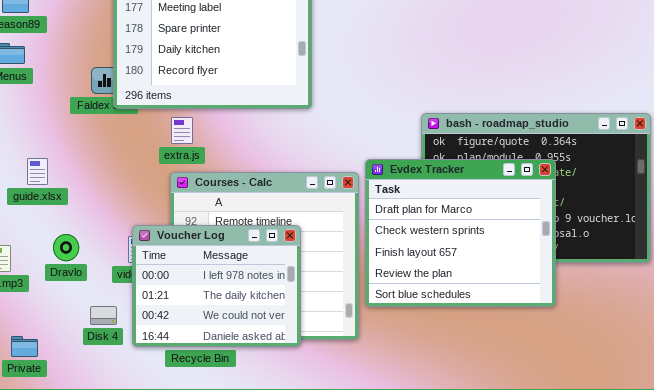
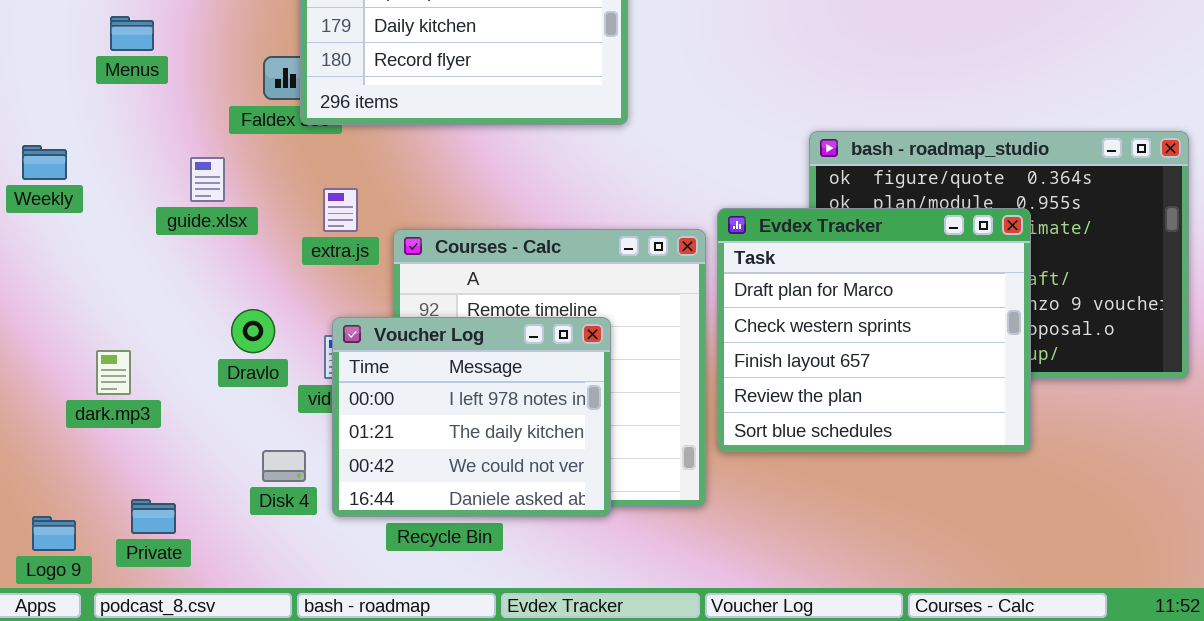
extra.js: [171,117,193,144] -> [323,188,358,232], moved
guide.xlsx: [27,158,48,185] -> [190,157,225,202], moved
Dravlo: [53,234,79,261] -> [231,309,275,353], moved

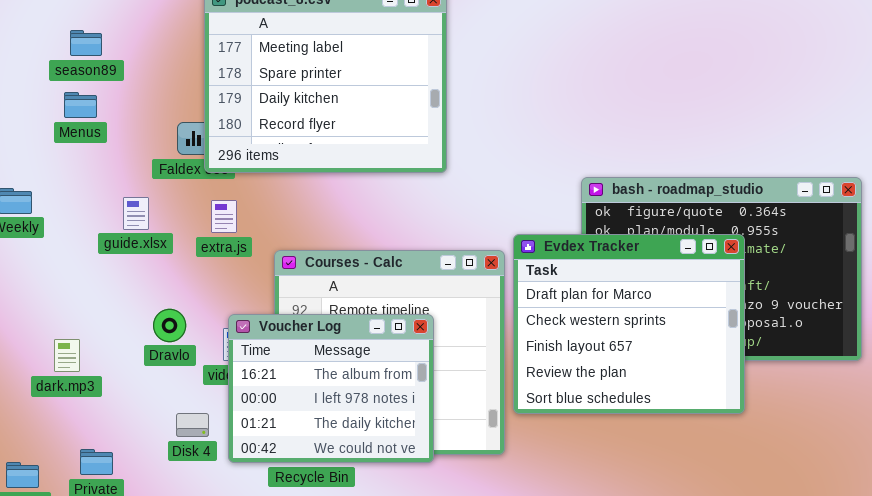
extra.js: [323,188,358,232] -> [211,200,237,233], moved
Voucher Log: [332,317,611,517] -> [228,314,434,463], scrolled up 1 row

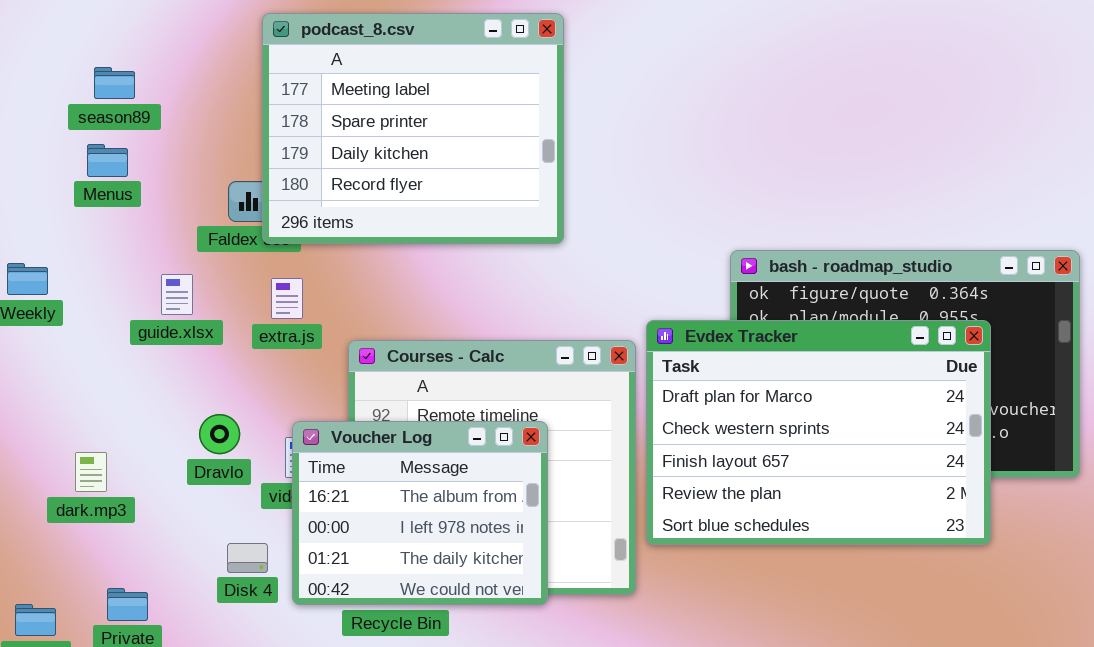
Evdex Tracker: [513,234,745,414] -> [646,320,991,545], resized

